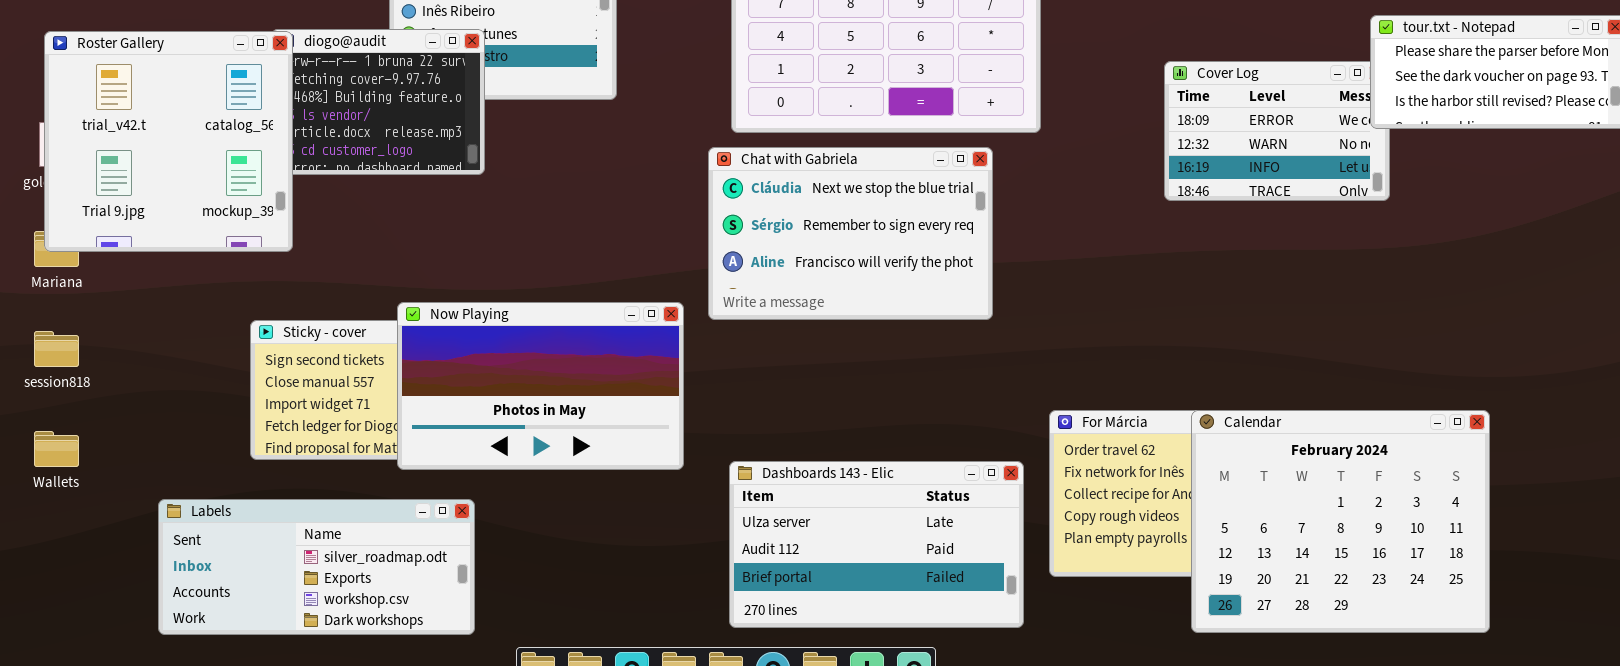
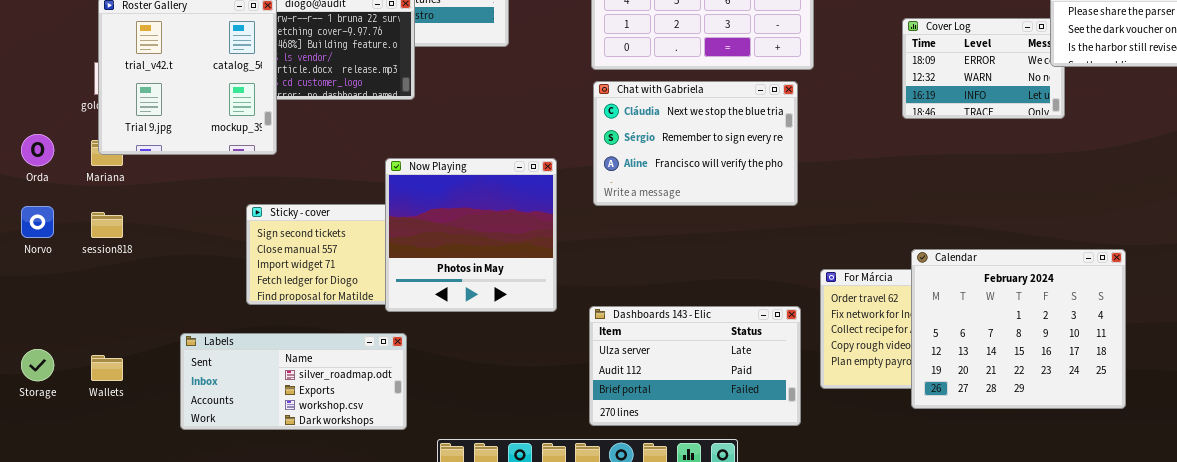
Chat with Gabriela: [708,147,993,320] -> [593,81,798,206], moved
Now Playing: [397,302,684,470] -> [385,158,557,312], resized
Calendar: [1191,410,1490,633] -> [911,249,1126,409], moved
Wallets: [34,431,79,467] -> [91,355,123,381], moved

